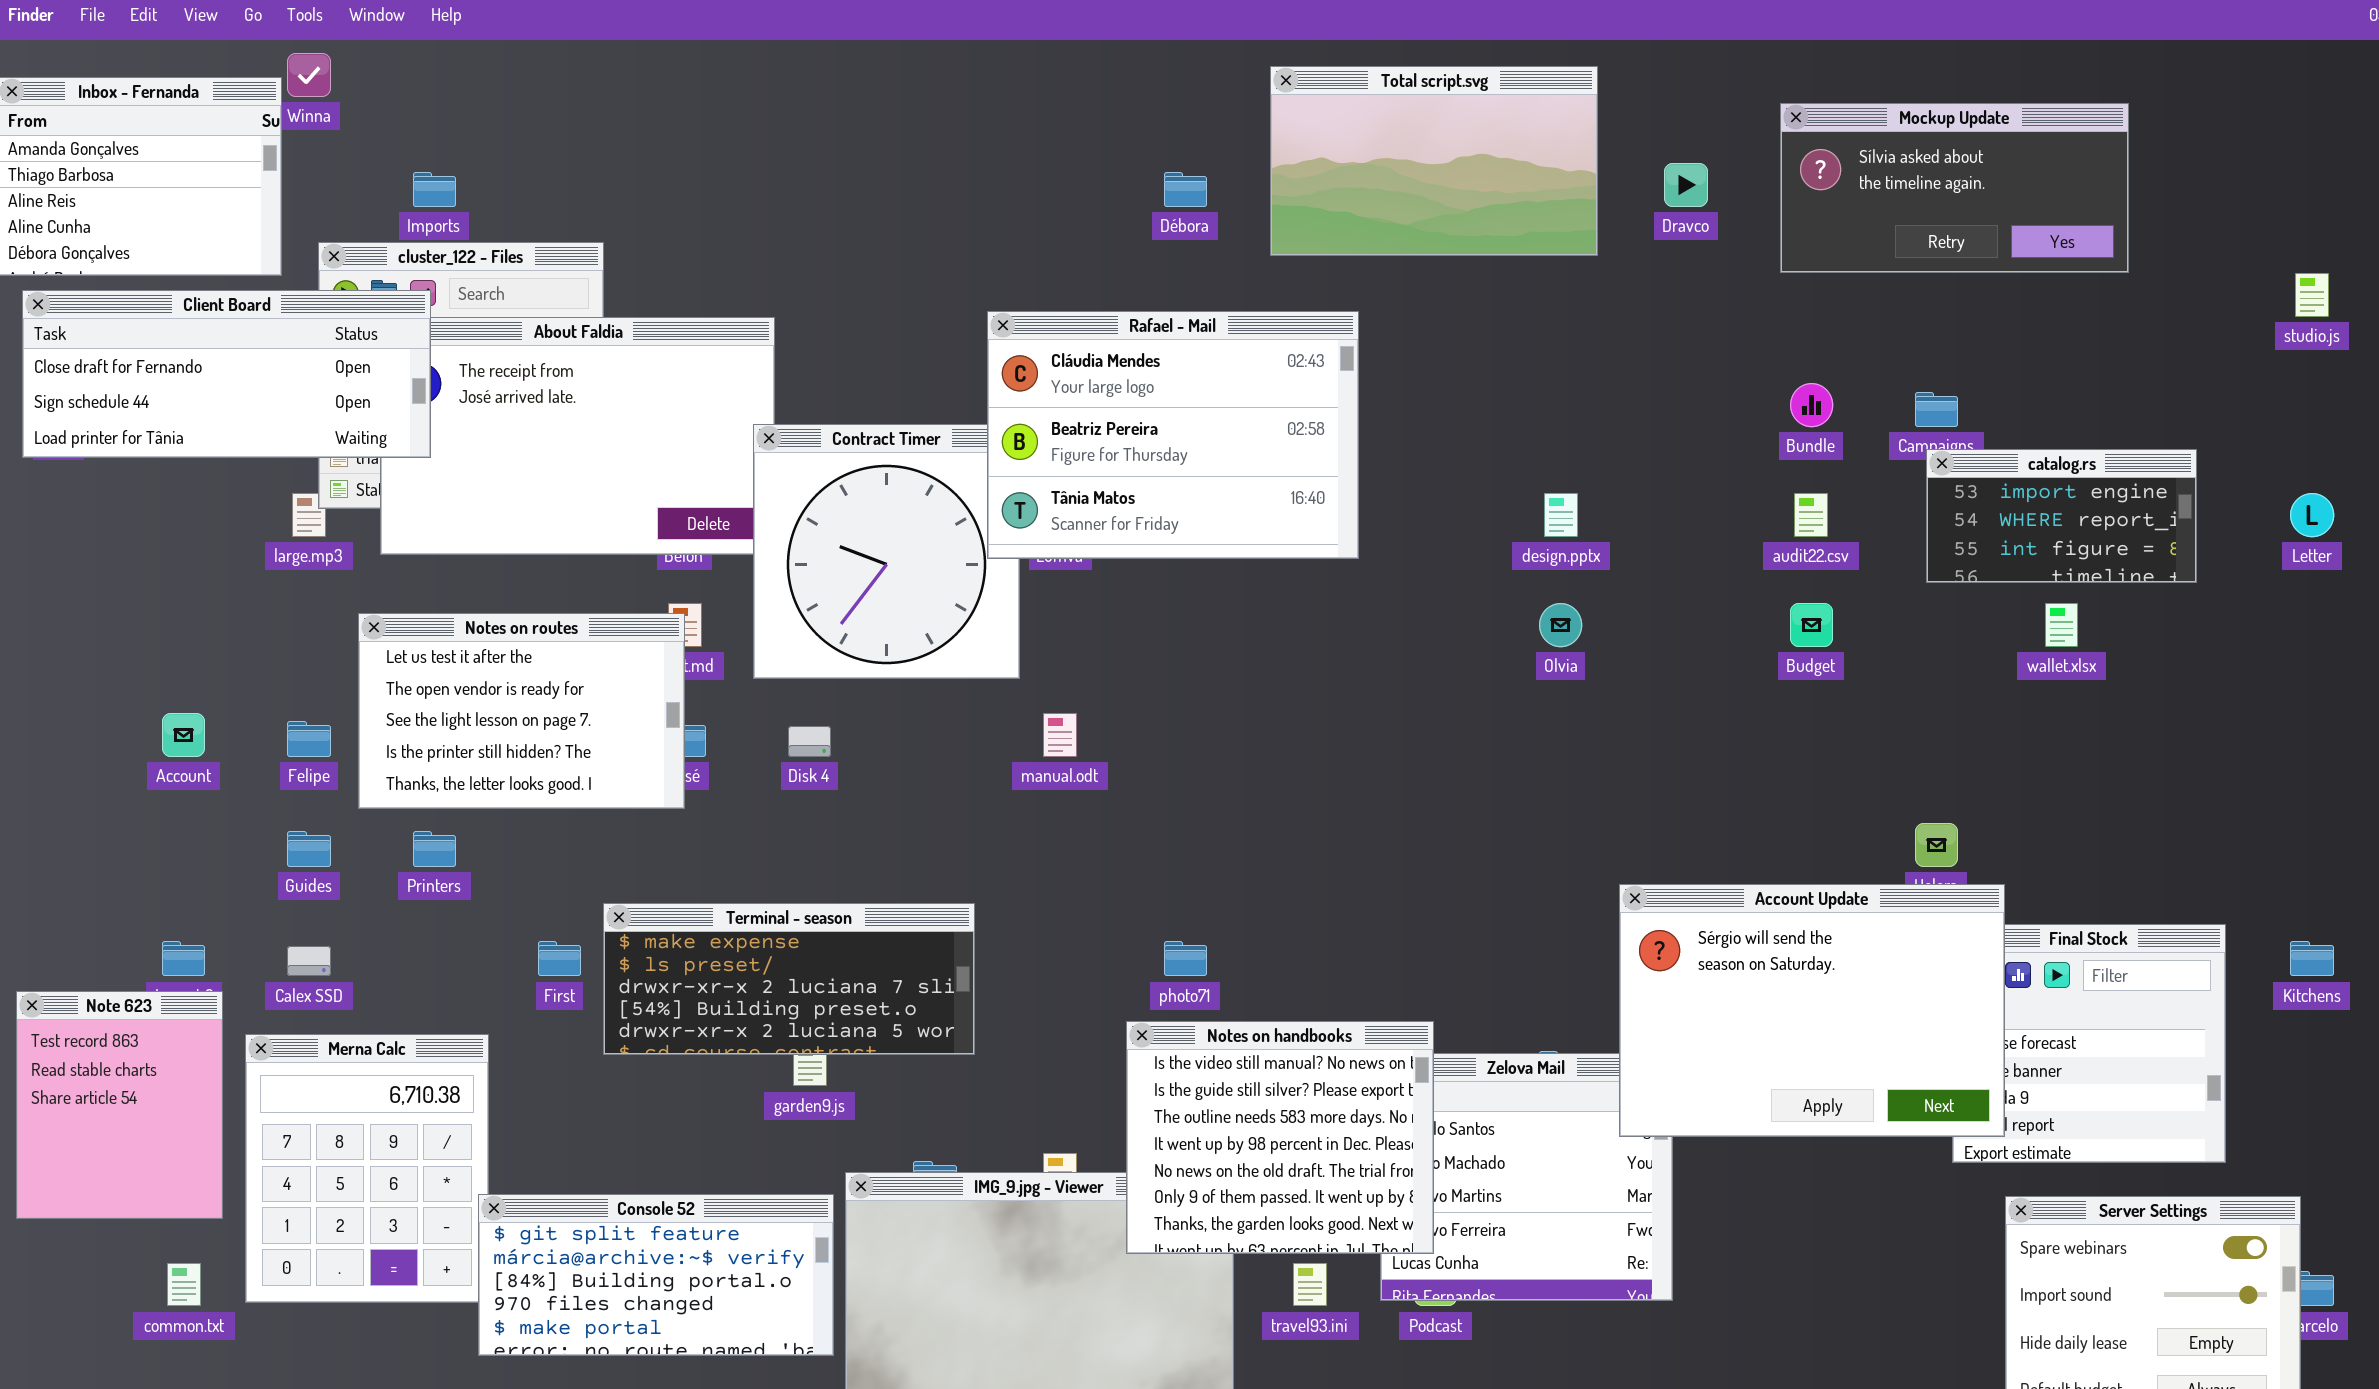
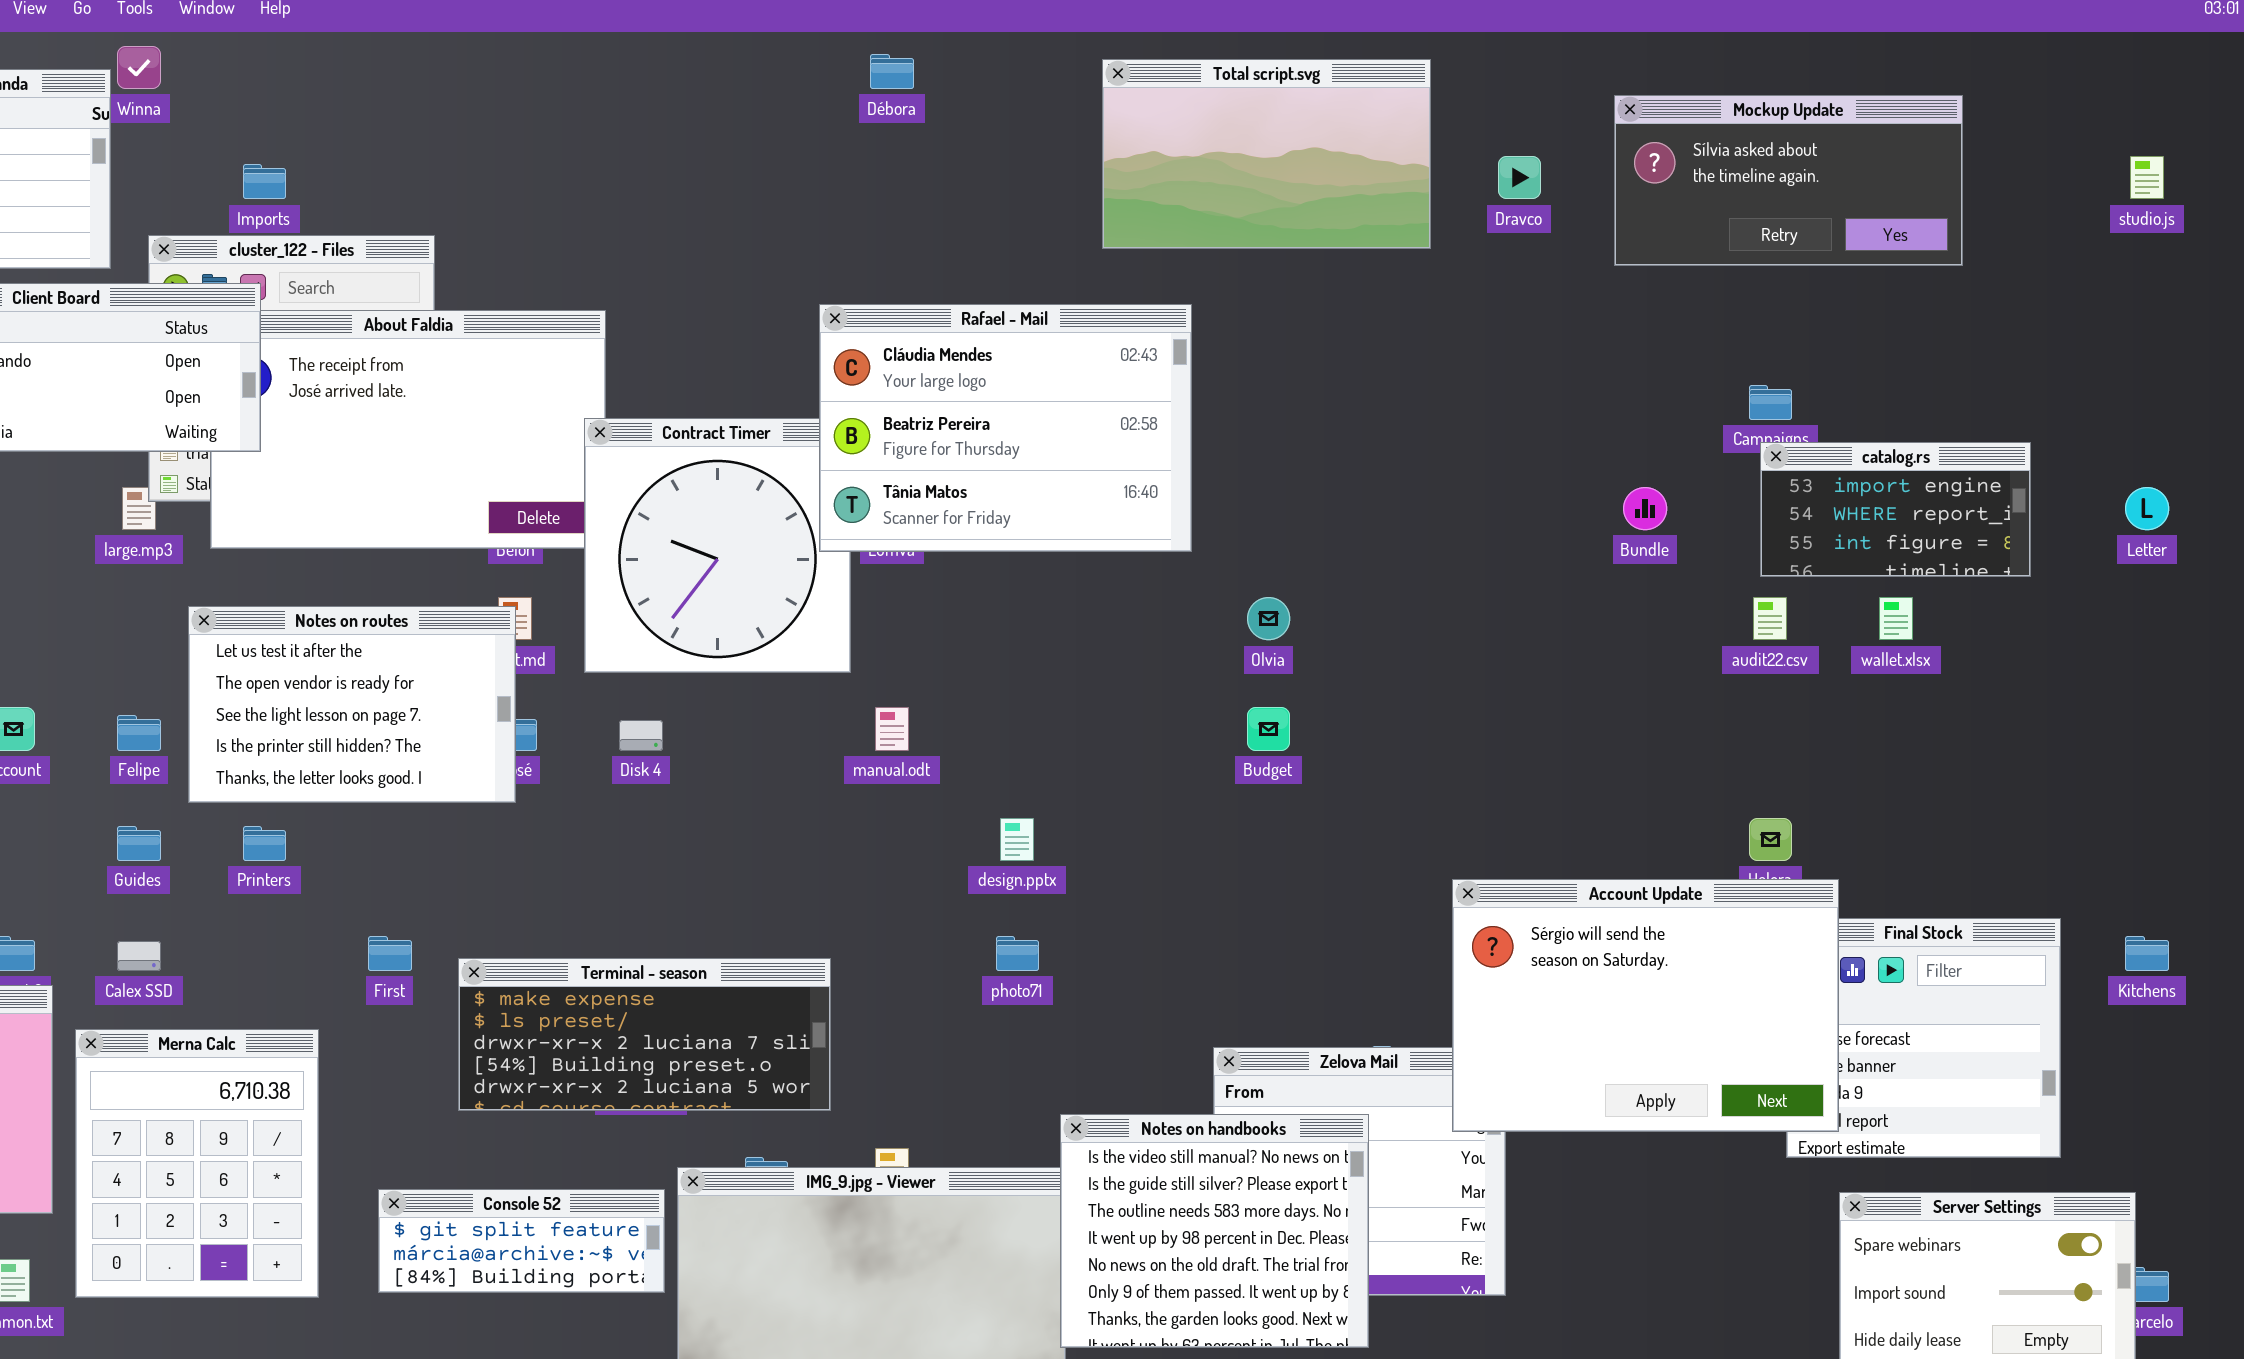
Débora: [1164,172,1207,207] -> [870,54,914,89], moved
studio.js: [2295,273,2329,317] -> [2130,156,2164,199], moved
Bundle: [1790,383,1833,427] -> [1623,487,1667,530], moved
design.pptx: [1544,493,1578,537] -> [1000,818,1034,861], moved
audit22.csv: [1794,493,1828,537] -> [1753,597,1787,640], moved
Olvia: [1539,603,1582,647] -> [1247,597,1290,640], moved
Budget: [1790,603,1833,647] -> [1247,707,1290,751], moved
Terminal - season: [603,903,975,1055] -> [458,958,831,1111], moved
Notes on handbooks: [1126,1021,1434,1254] -> [1060,1114,1369,1348], moved
Console 52: [478,1194,834,1356] -> [378,1189,665,1293], resized

